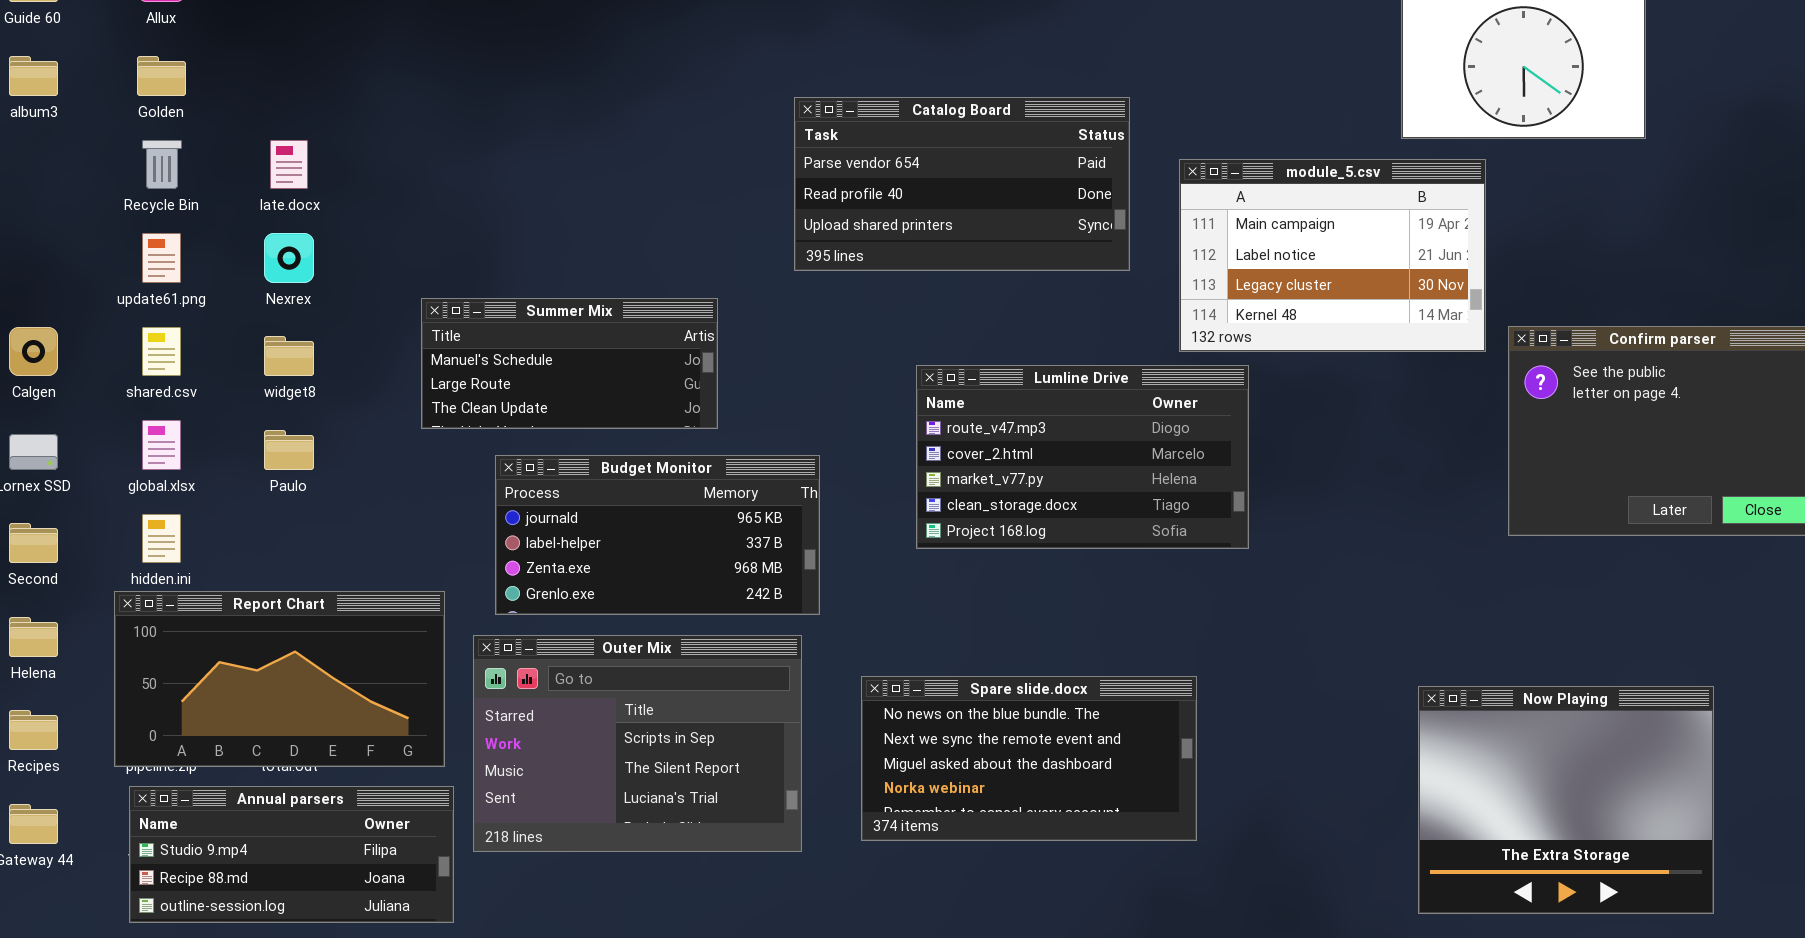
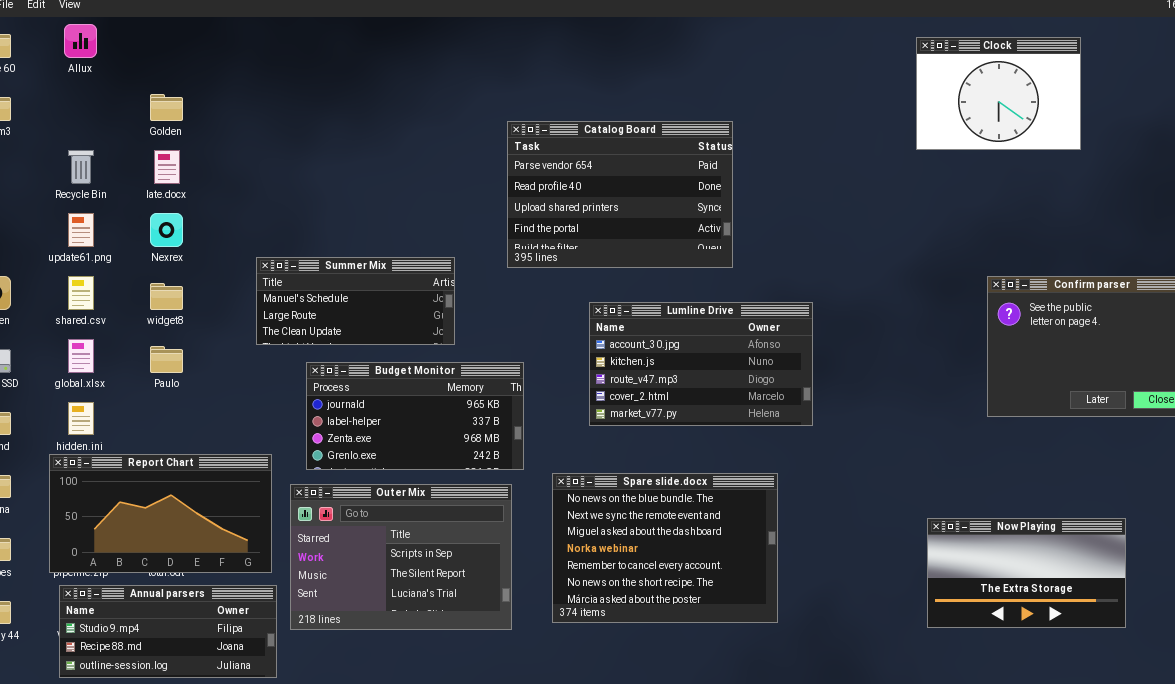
Golden: [137,56,186,96] -> [150,94,183,121], moved
Catalog Board: [794,97,1130,271] -> [507,121,733,268], resized
module_5.csv: [1179,159,1486,352] -> none, closed
Lumline Drive: [916,365,1249,549] -> [589,302,813,426], scrolled up 2 rows
Spare slide.docx: [861,676,1197,841] -> [552,473,778,623], resized
Now Playing: [1418,686,1714,914] -> [927,518,1126,628], resized

